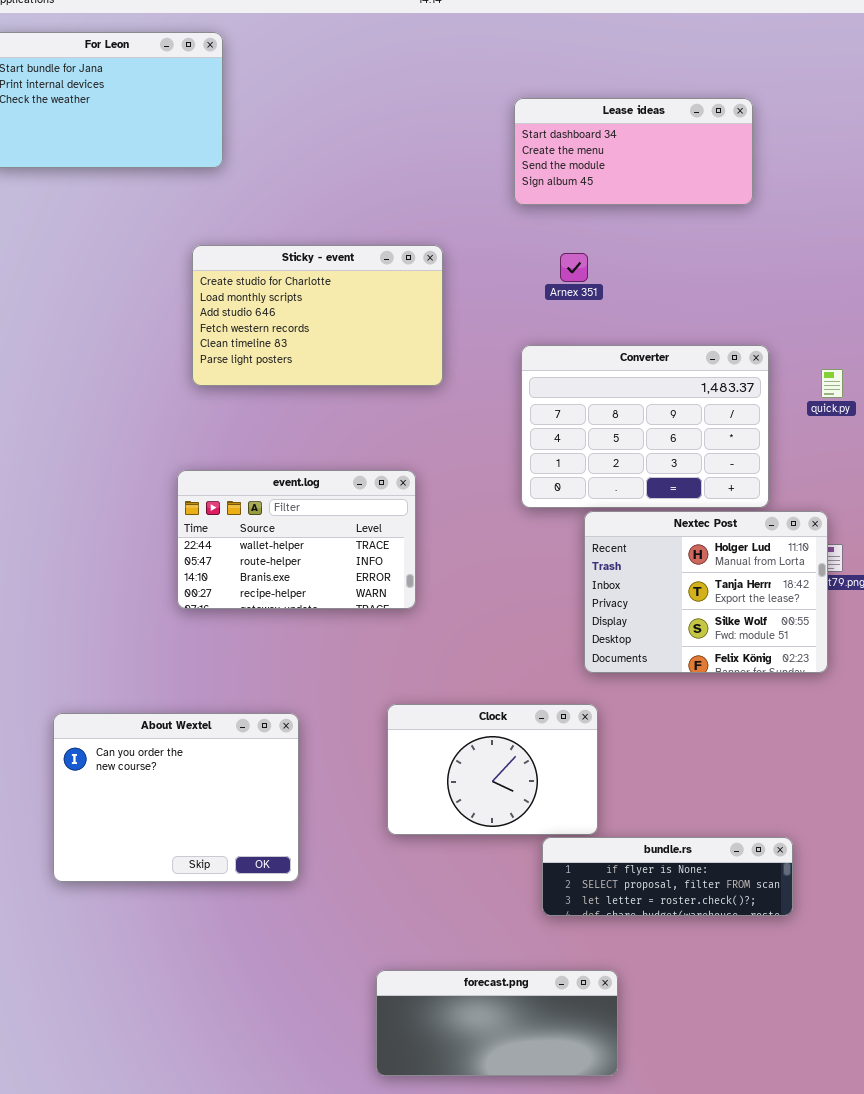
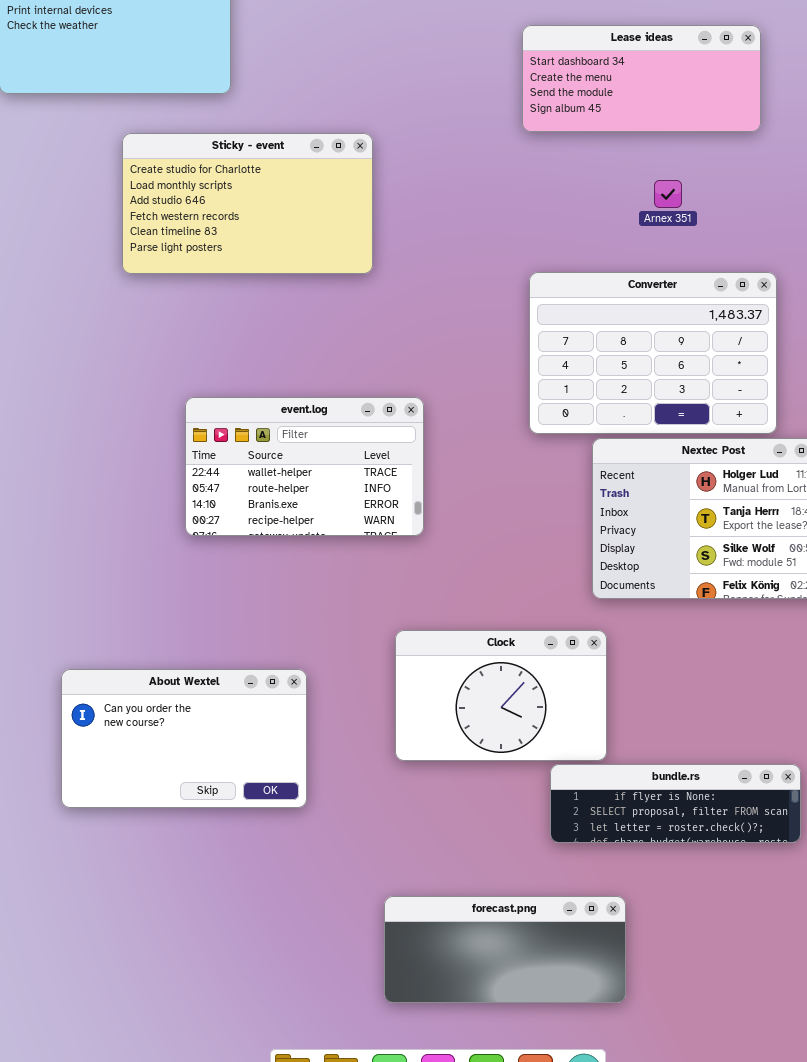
Sticky - event: [192,245,443,386] -> [122,133,373,274], moved
Arnex 351: [560,253,588,282] -> [654,180,682,208], moved
About Wextel: [53,713,299,882] -> [61,669,307,808], resized

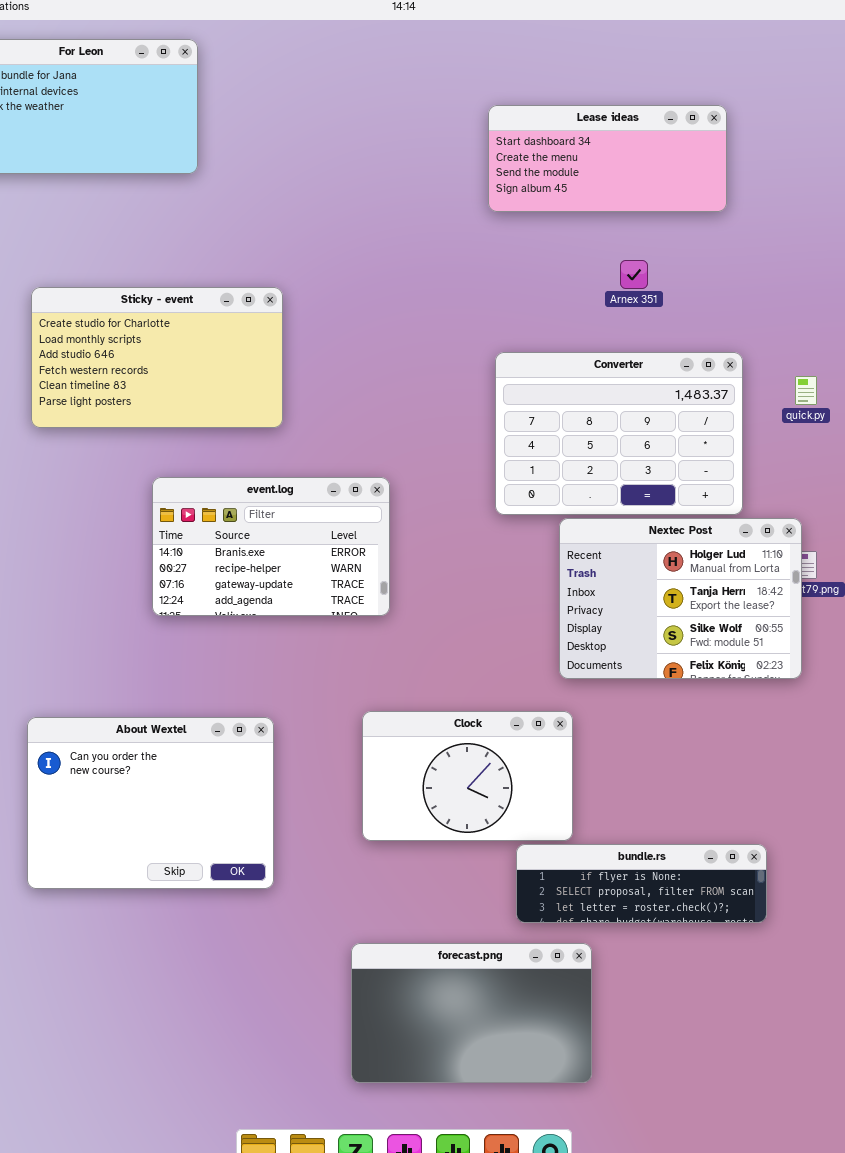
Sticky - event: [122,133,373,274] -> [31,287,283,428], moved
event.log: [185,397,424,536] -> [152,477,390,616], scrolled down 2 rows
About Wextel: [61,669,307,808] -> [27,717,274,889], resized
forecast.png: [384,896,626,1003] -> [351,943,592,1083], resized

